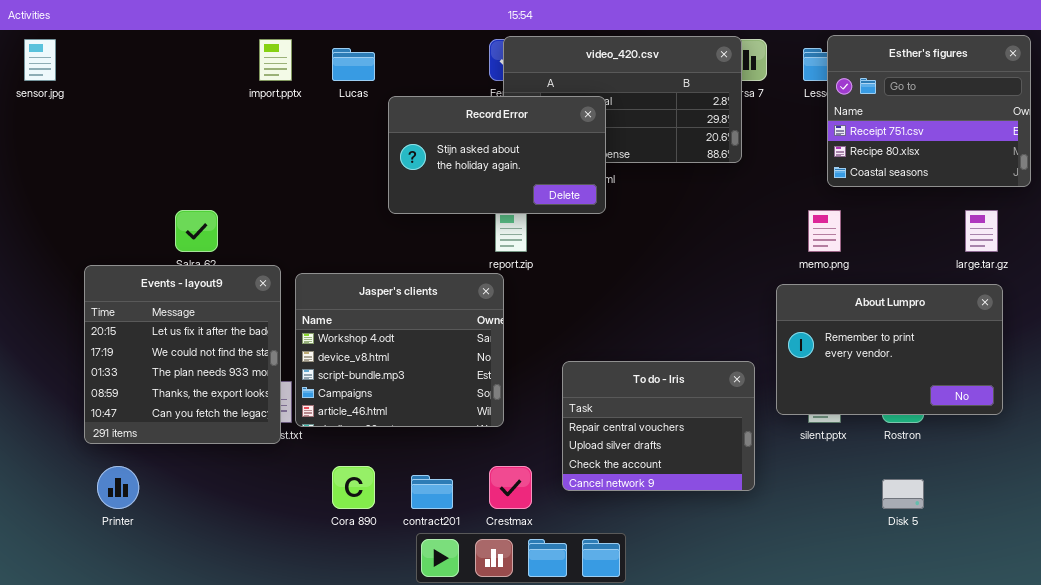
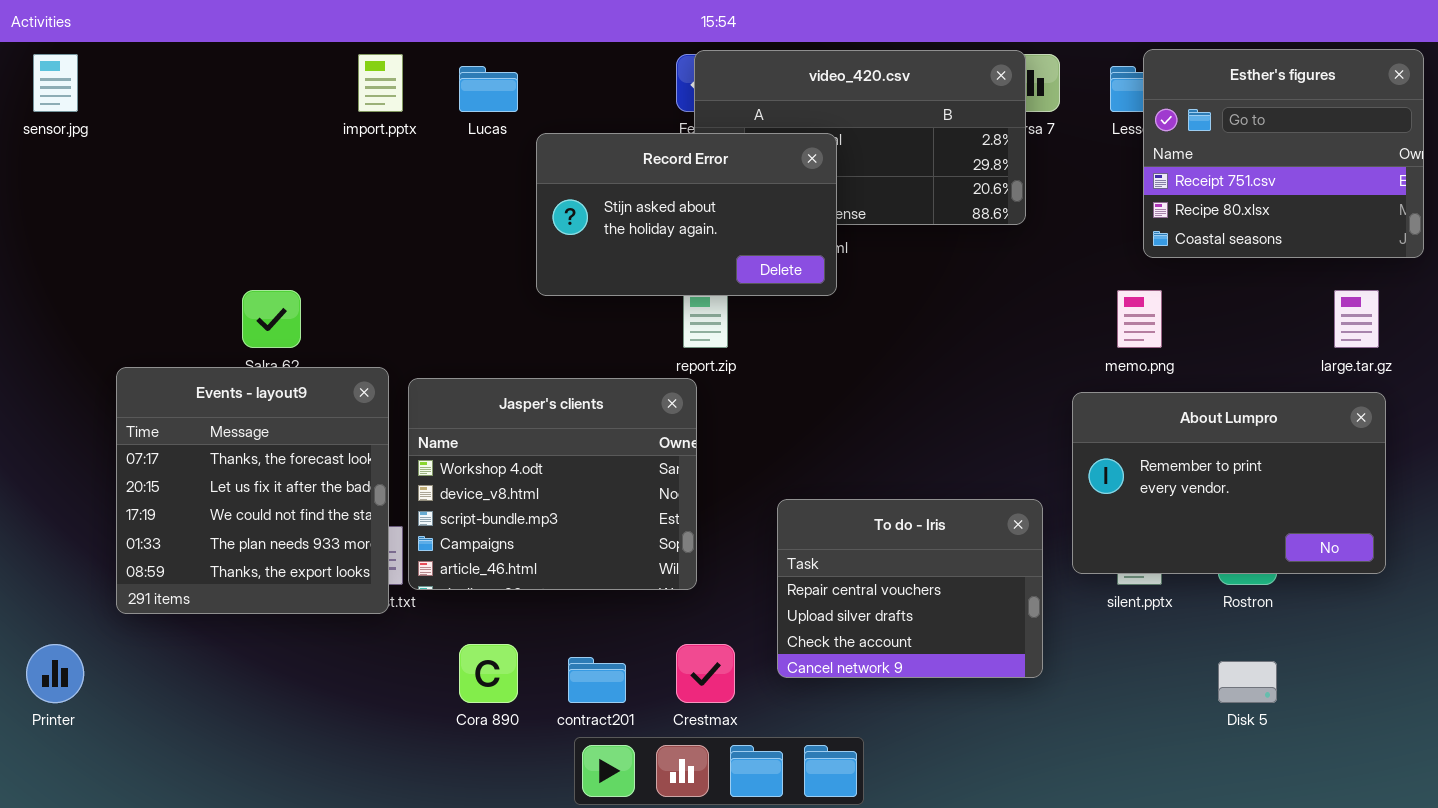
Events - layout9: [84,265,281,444] -> [116,367,389,614], scrolled up 1 row
Printer: [97,466,139,509] -> [26,644,84,703], moved

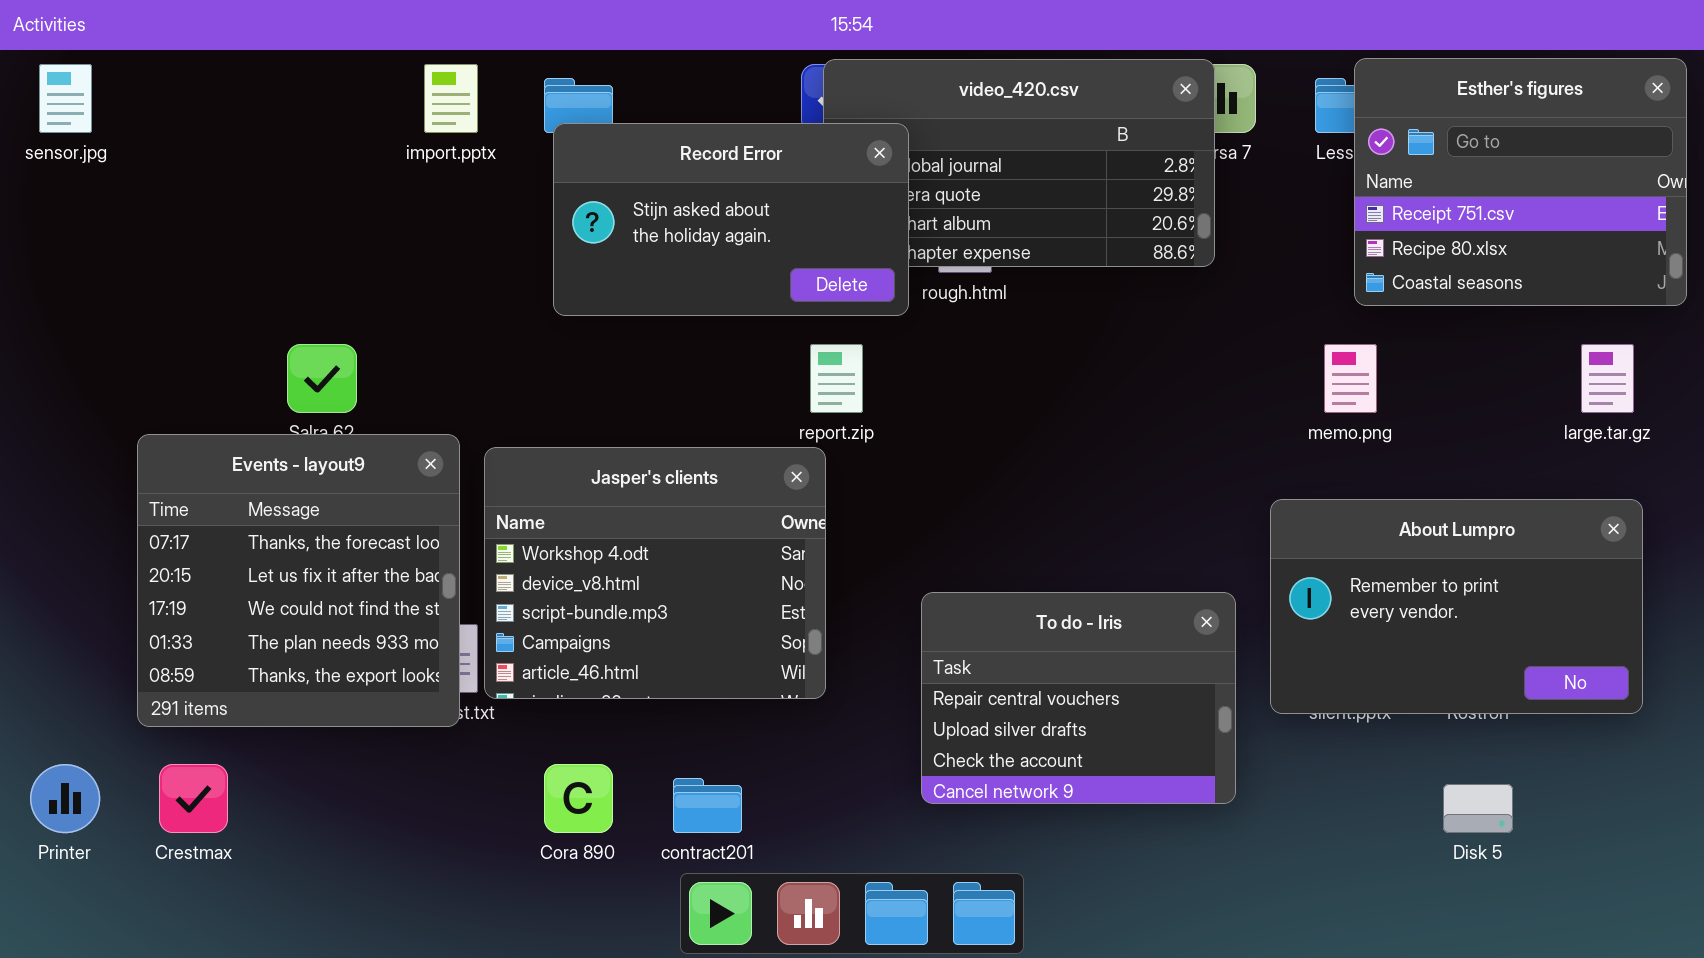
Record Error: [536,133,837,296] -> [553,123,909,316], moved
About Lumpro: [1072,392,1386,574] -> [1270,499,1643,714], moved
Crestmax: [676,644,735,703] -> [159,764,228,833], moved

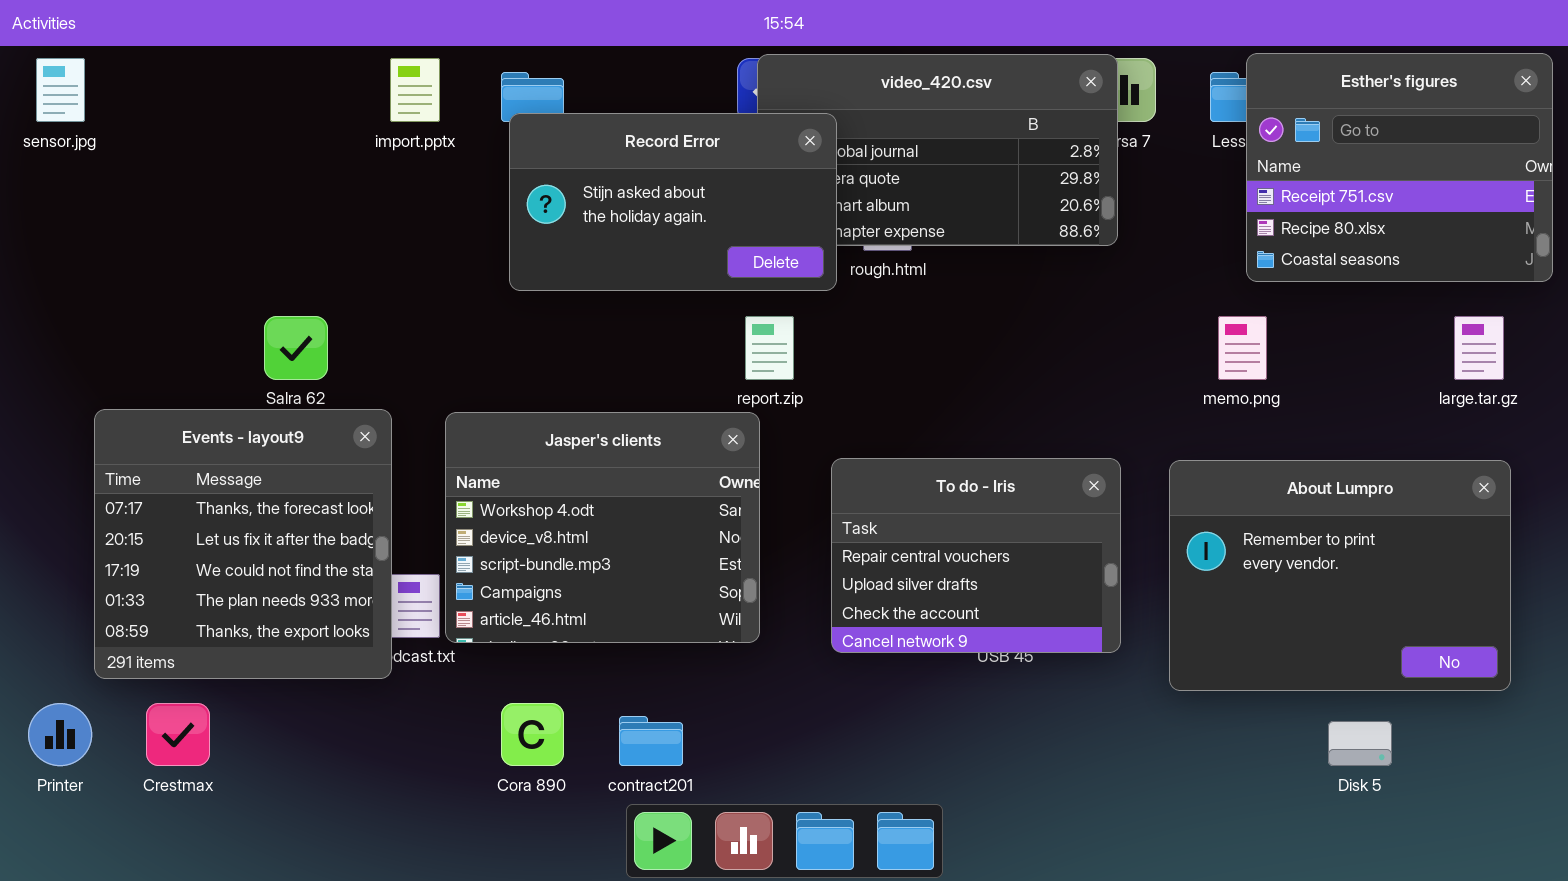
Events - layout9: [137,434,460,727] -> [94,409,392,679], moved
About Lumpro: [1270,499,1643,714] -> [1169,460,1511,691], resized
To do - Iris: [921,592,1236,804] -> [831,458,1121,653], moved

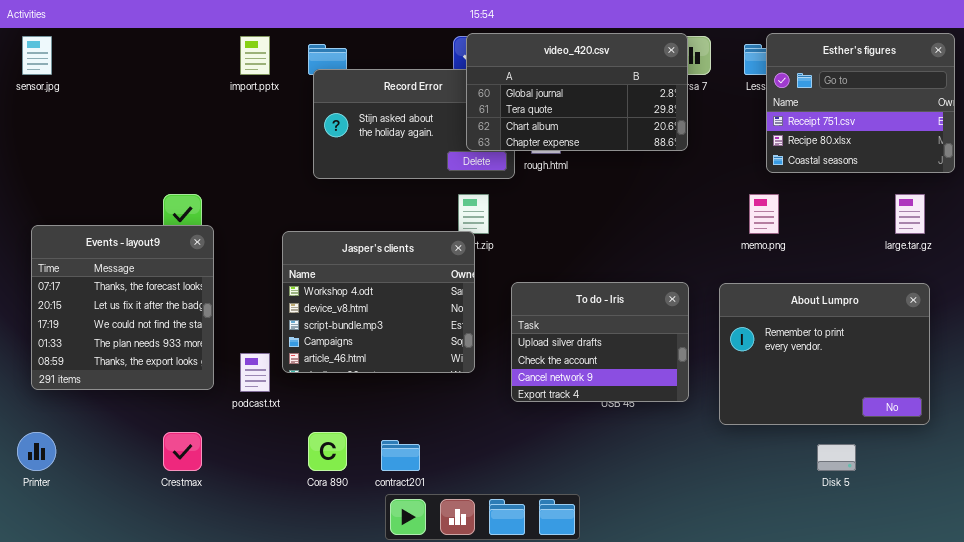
video_420.csv: [757,54,1118,246] -> [466,33,688,151], raised
Events - layout9: [94,409,392,679] -> [31,225,214,390], moved
Jasper's clients: [445,412,760,643] -> [282,231,475,373], moved
To do - Iris: [831,458,1121,653] -> [511,282,689,402], scrolled down 1 row
Crestmax: [146,703,210,766] -> [163,432,202,471], moved

